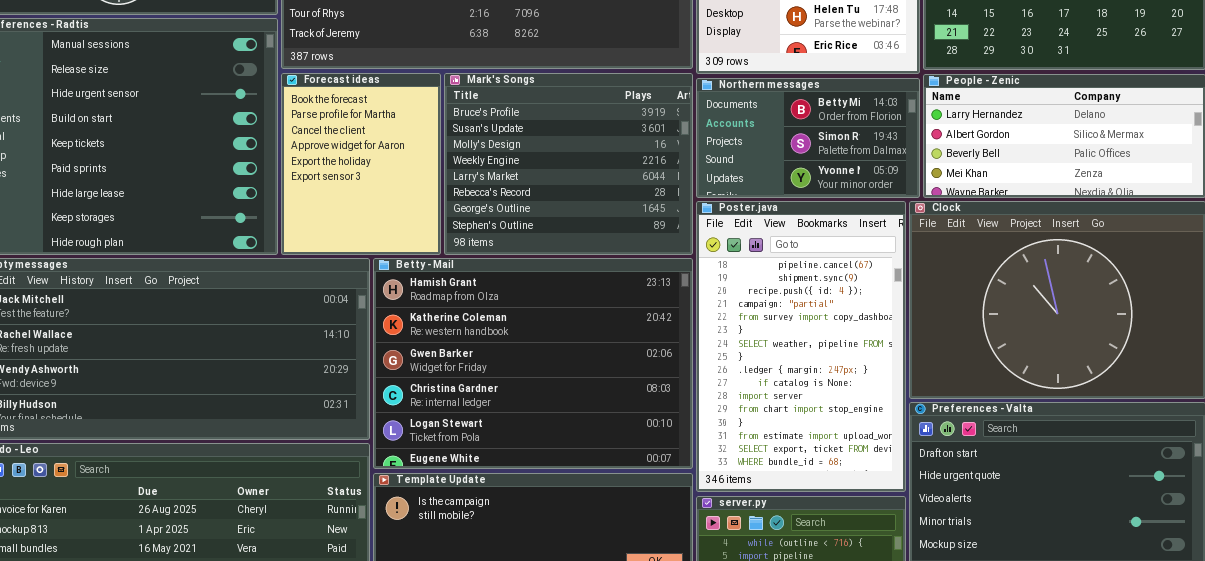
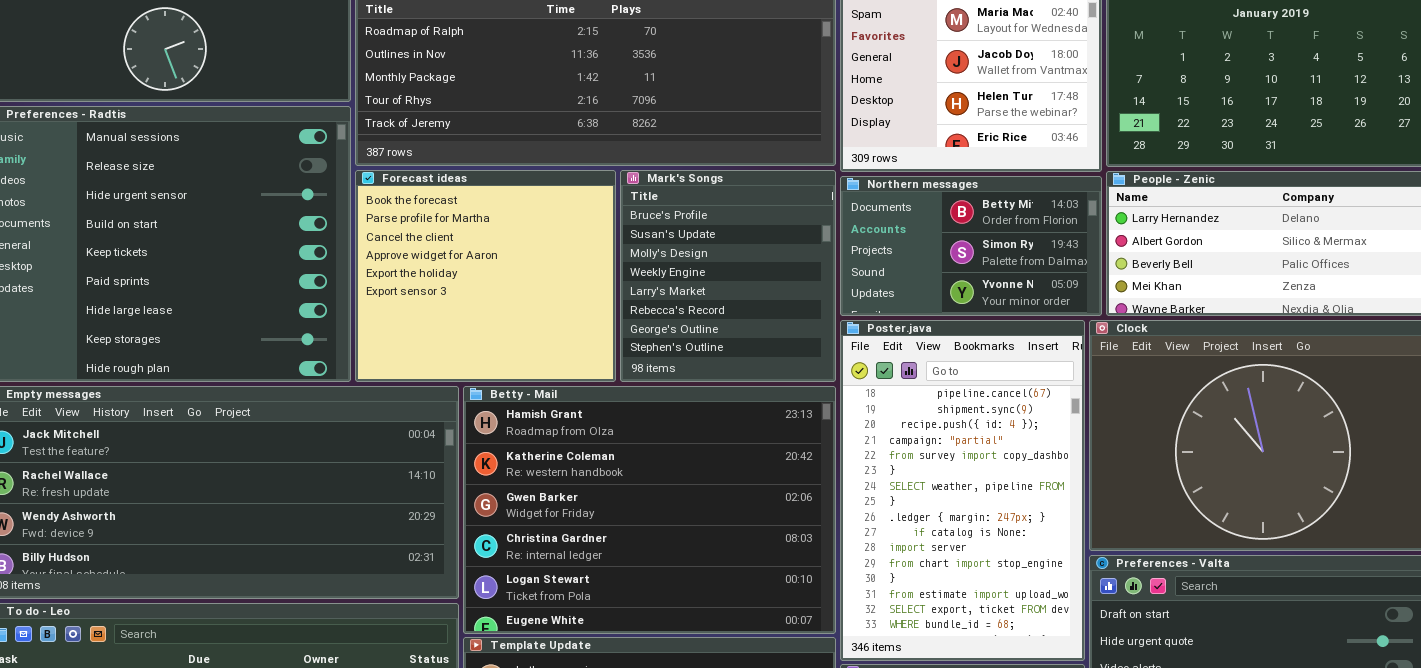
Forecast ideas: [281,73,441,255] -> [355,170,616,382], resized
Mark's Songs: [444,73,693,255] -> [620,170,836,382], resized

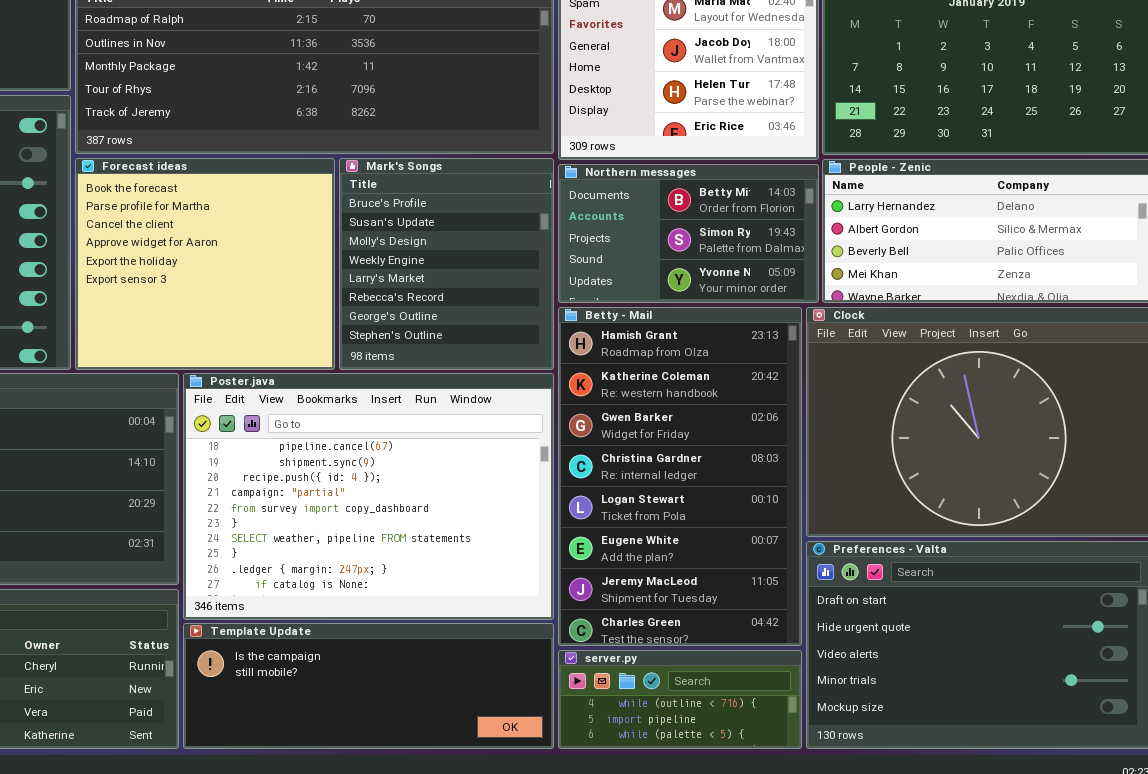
Poster.java: [840,320,1085,661] -> [183,373,554,620], moved, resized
Betty - Mail: [463,386,836,634] -> [558,307,802,646], moved, resized

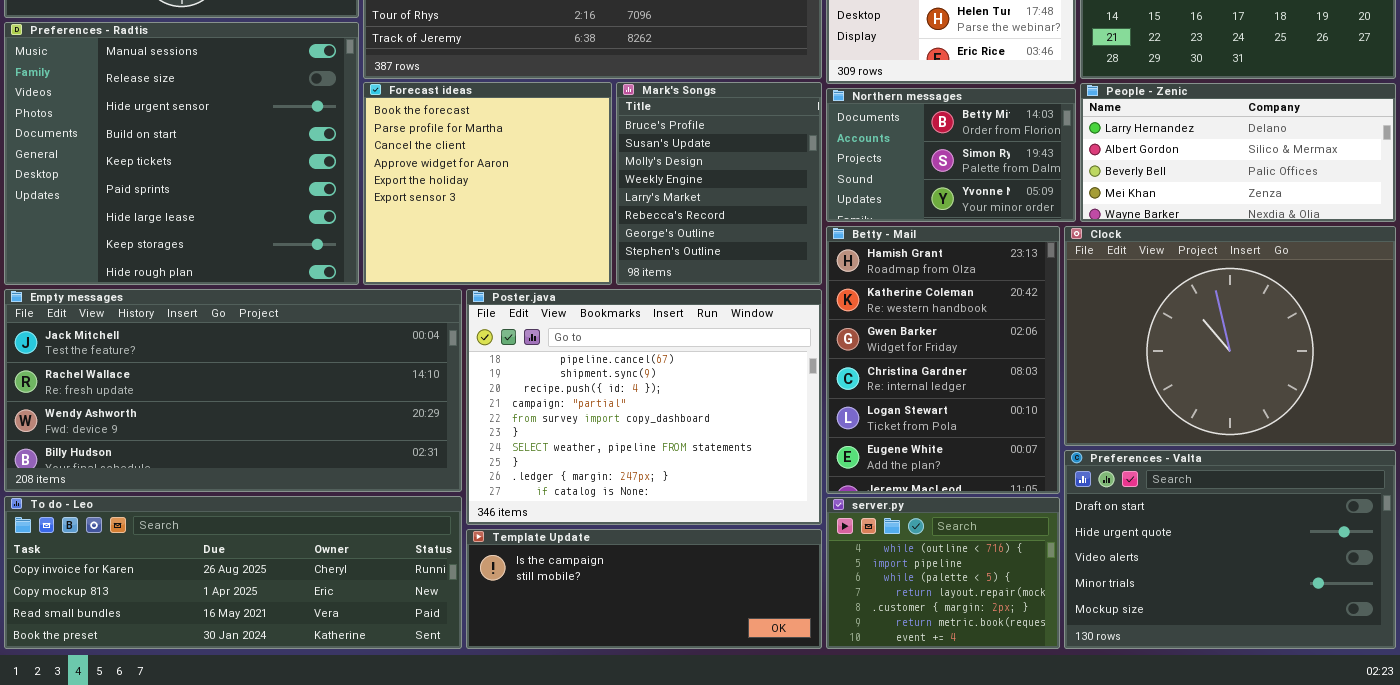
Betty - Mail: [558,307,802,646] -> [826,226,1060,494], resized
server.py: [558,650,802,749] -> [826,497,1060,649], resized

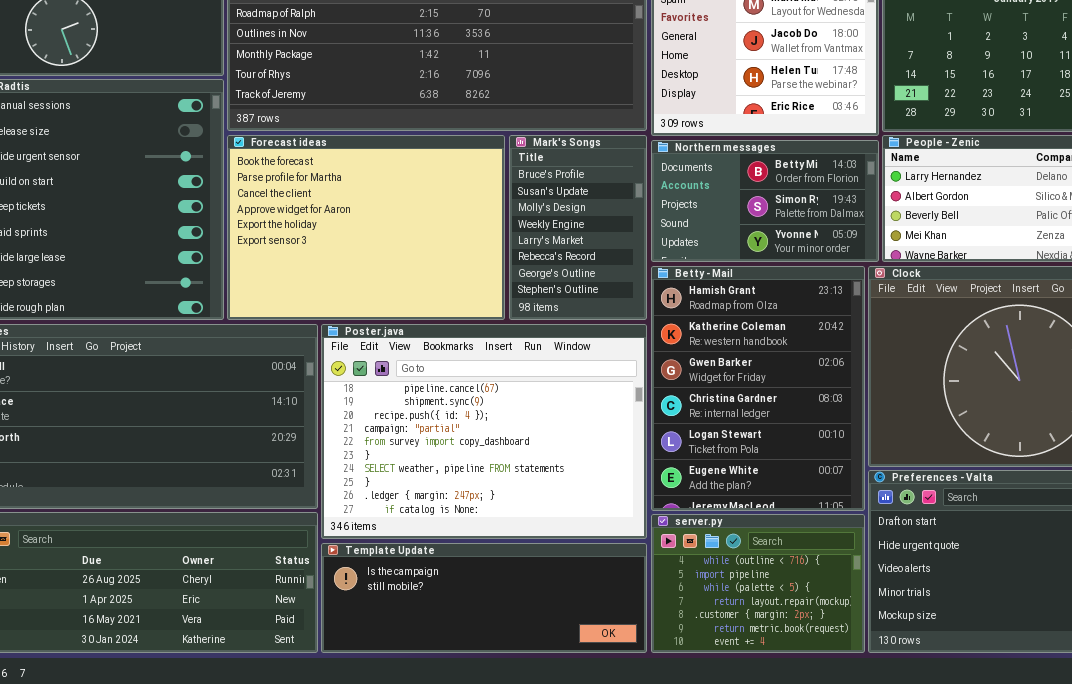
Forecast ideas: [363,82,612,285] -> [227,135,505,320], resized
Mark's Songs: [616,82,822,285] -> [509,135,647,320], resized

